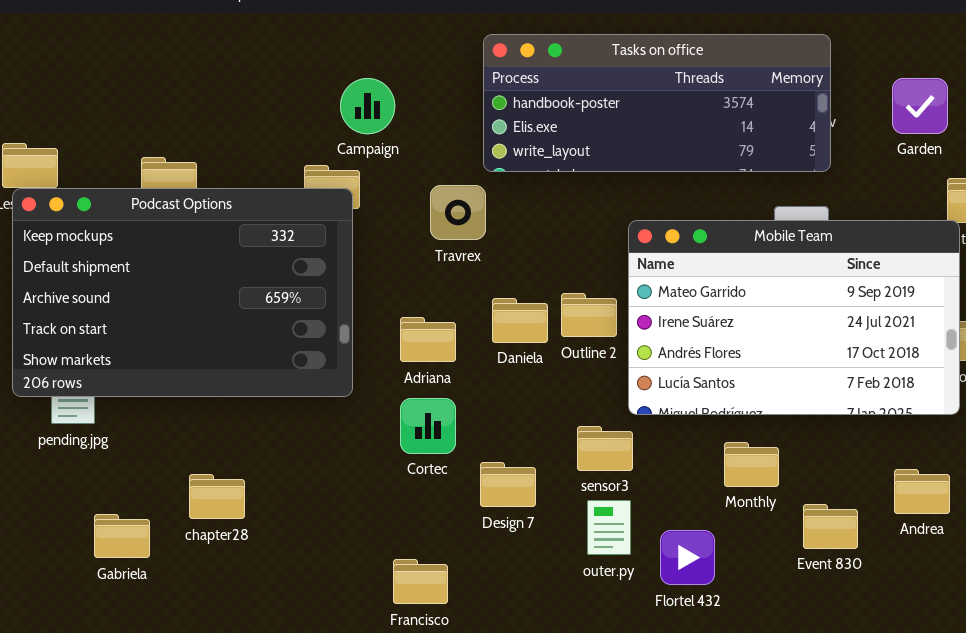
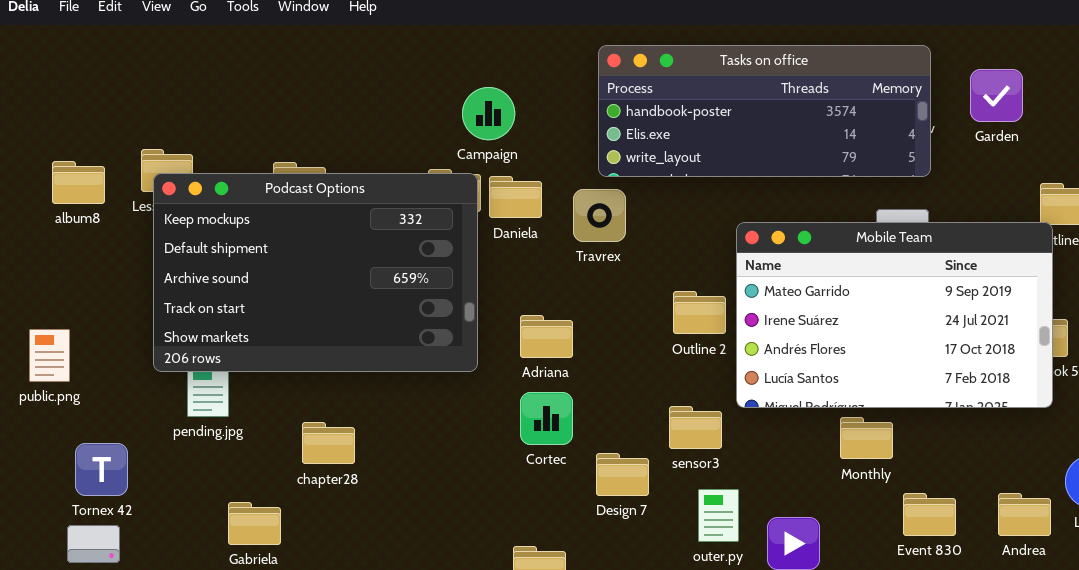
Garden: [892,78,948,134] -> [970,69,1023,122], moved
Travrex: [430,185,486,240] -> [573,189,626,242], moved
Podcast Options: [12,188,353,397] -> [153,173,478,372], moved
Daniela: [492,298,548,343] -> [489,176,542,218], moved
sensor3: [577,426,633,471] -> [669,406,722,449], moved
Monthly: [724,442,779,487] -> [840,417,893,459], moved
Andrea: [894,469,950,514] -> [998,493,1051,536], moved
chapter28: [189,474,245,519] -> [302,422,355,464], moved

